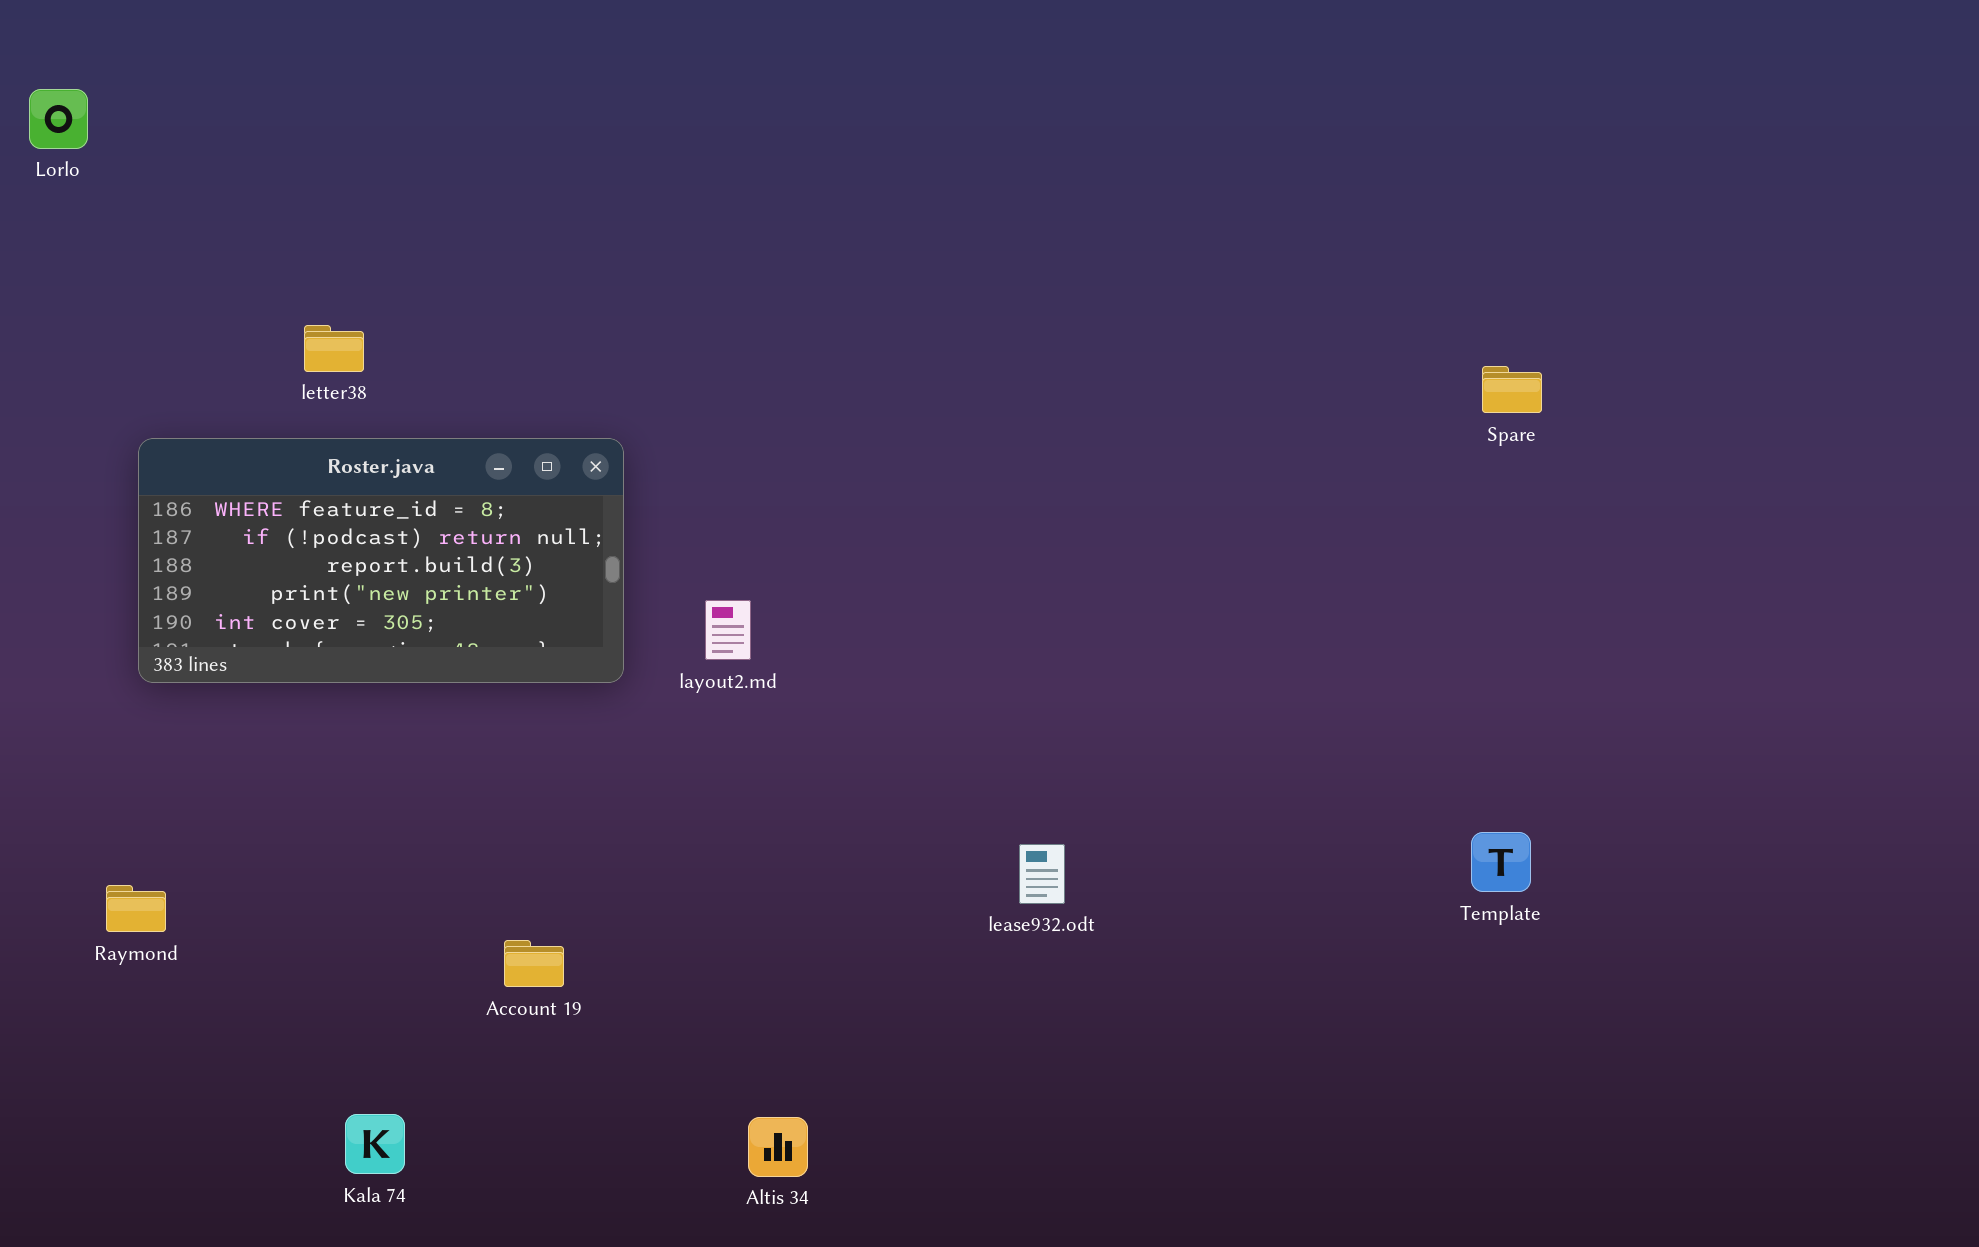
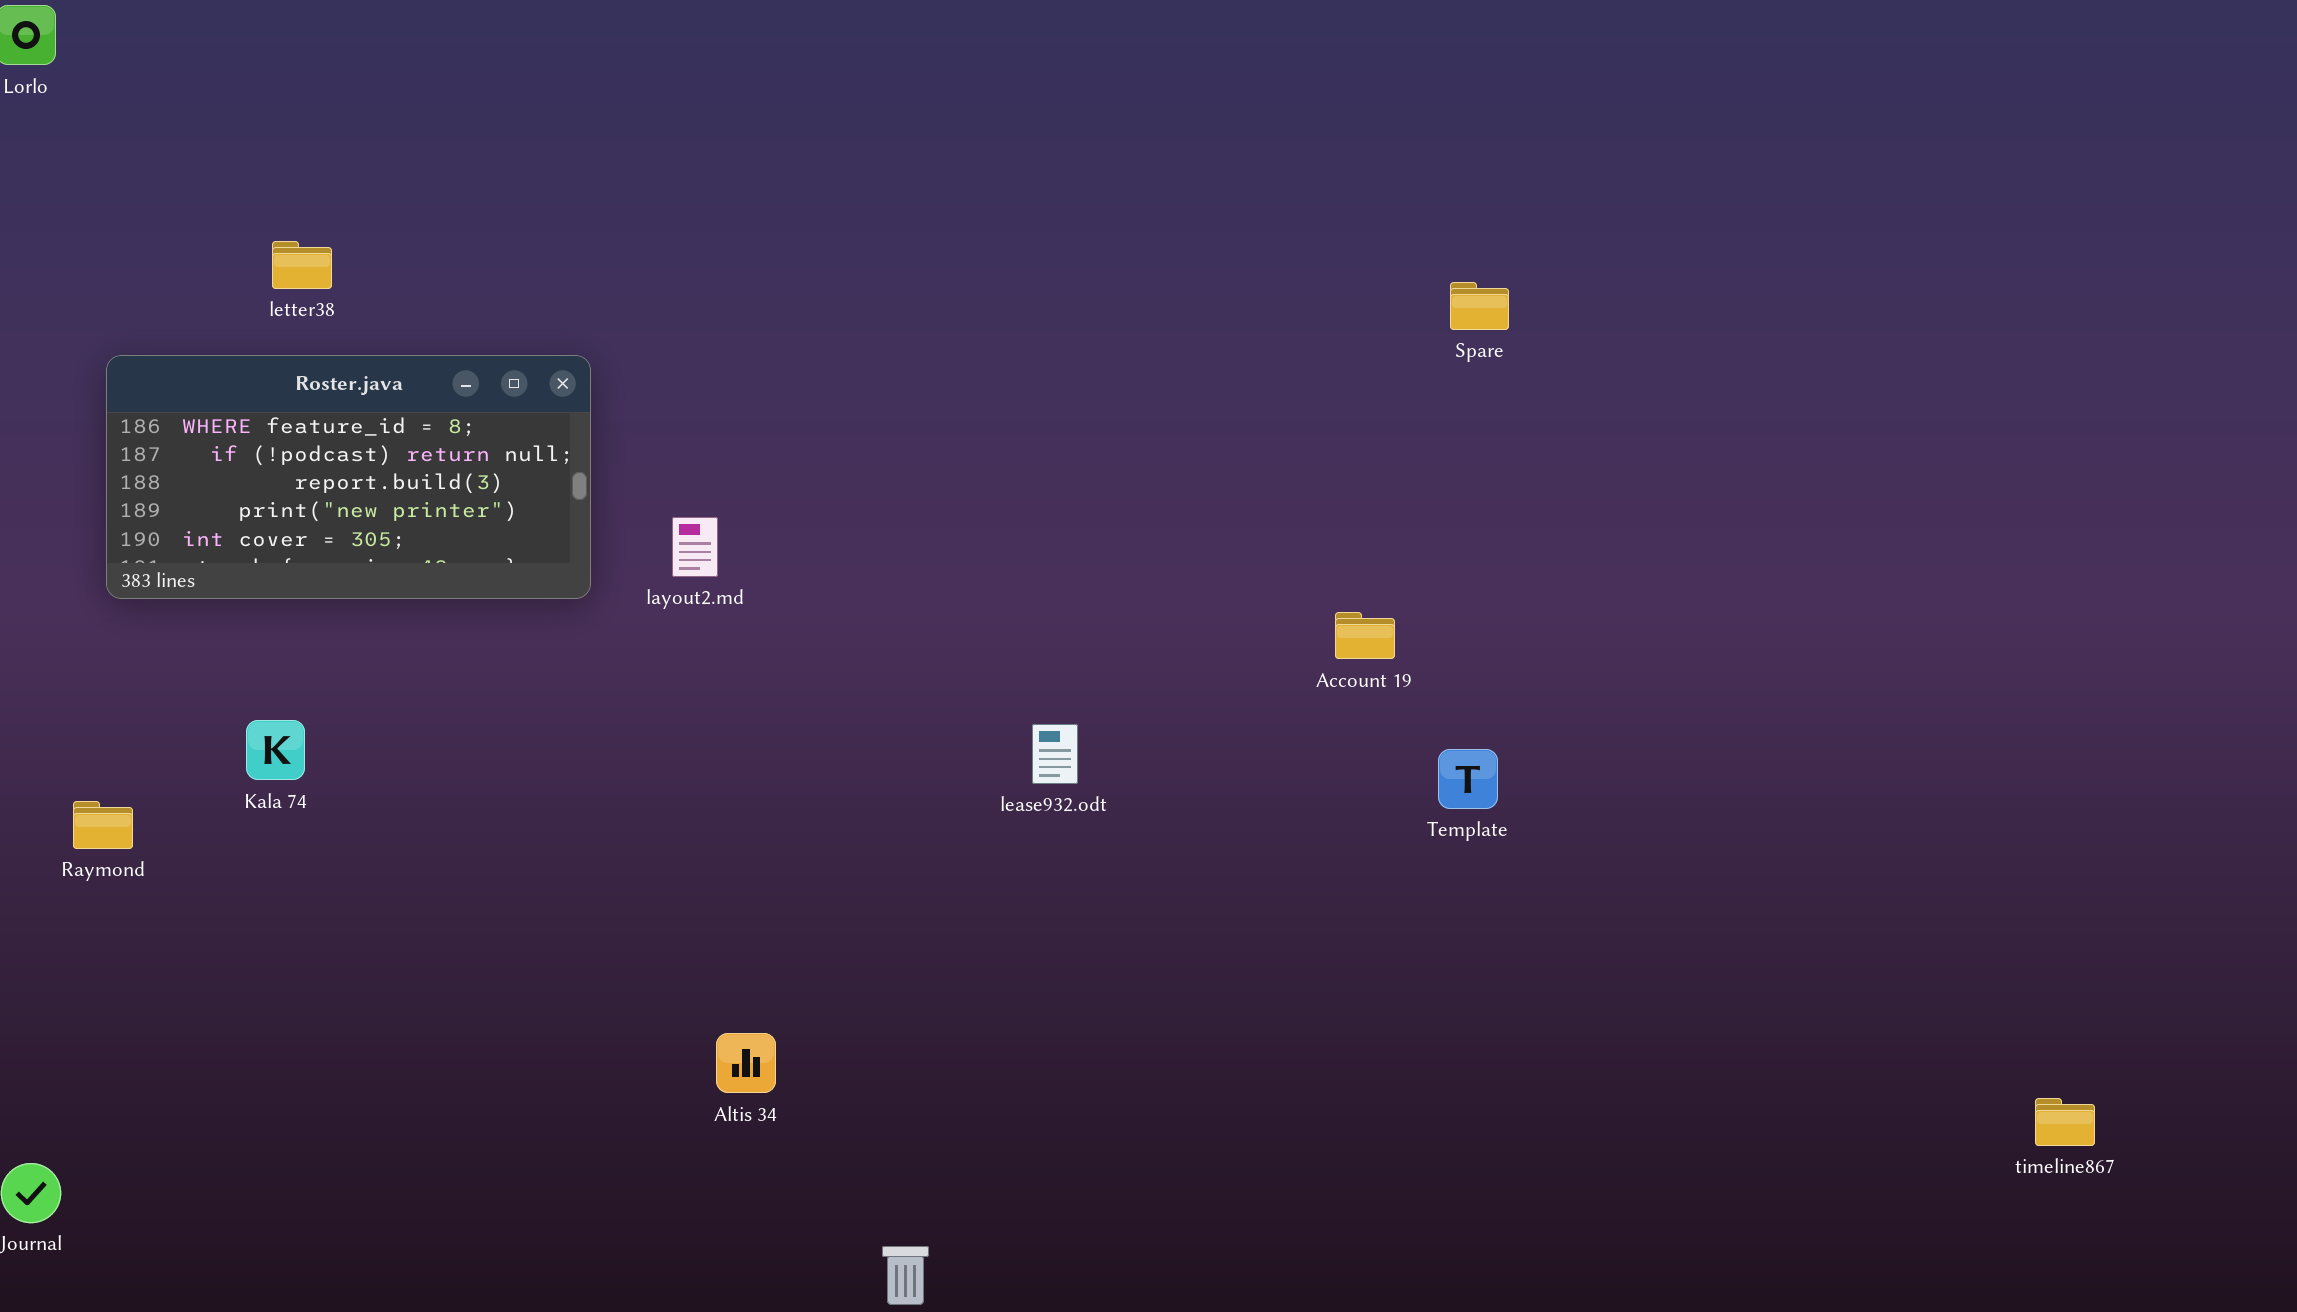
lease932.odt: [1019,844,1065,904] -> [1032,724,1078,784], moved
Account 19: [504,940,564,987] -> [1335,612,1395,659], moved
Kala 74: [345,1114,405,1174] -> [246,720,305,780], moved

